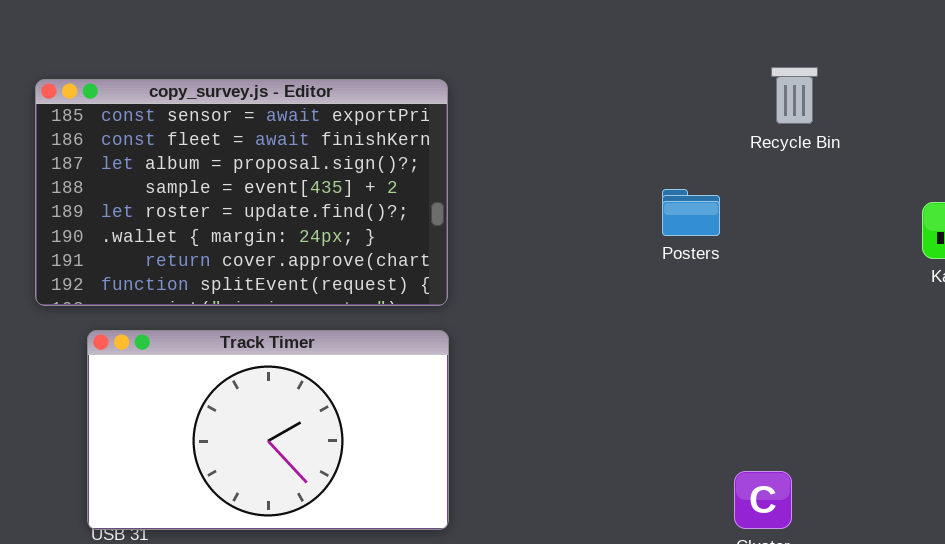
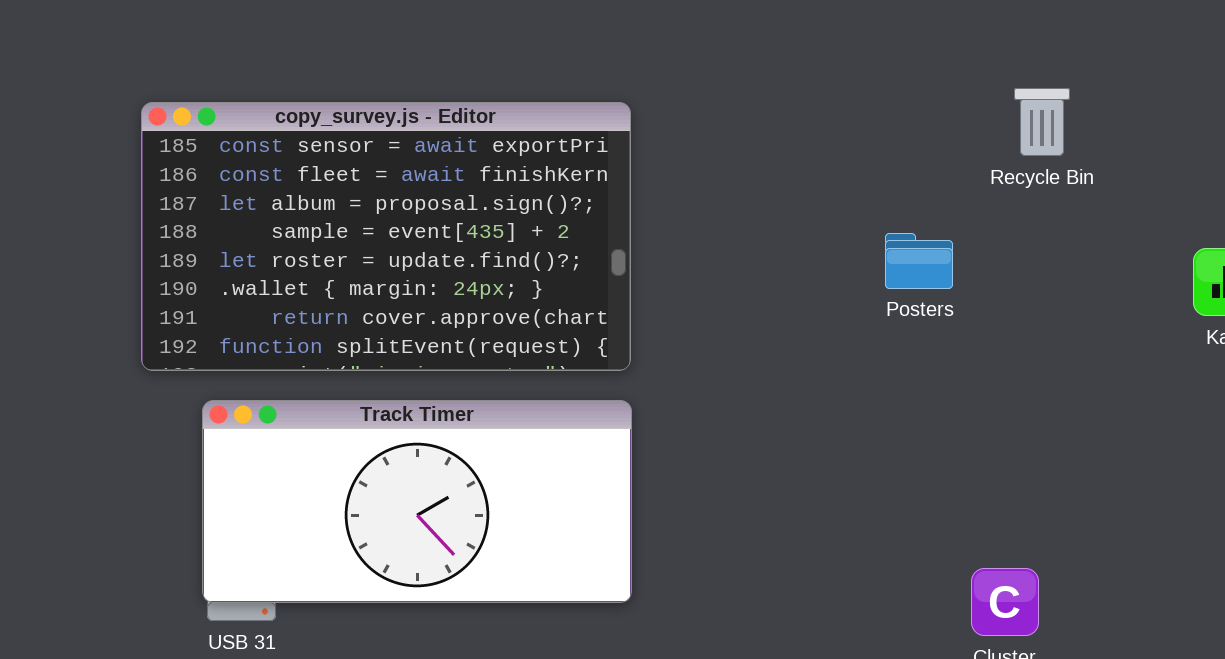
Track Timer: [87,330,449,530] -> [202,400,632,603], resized

